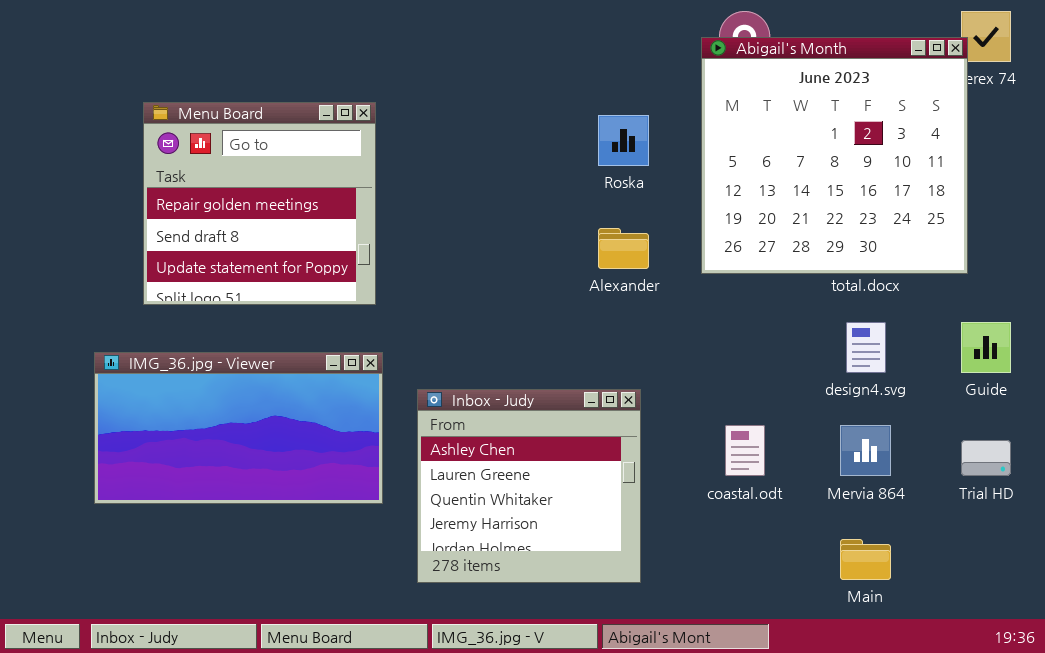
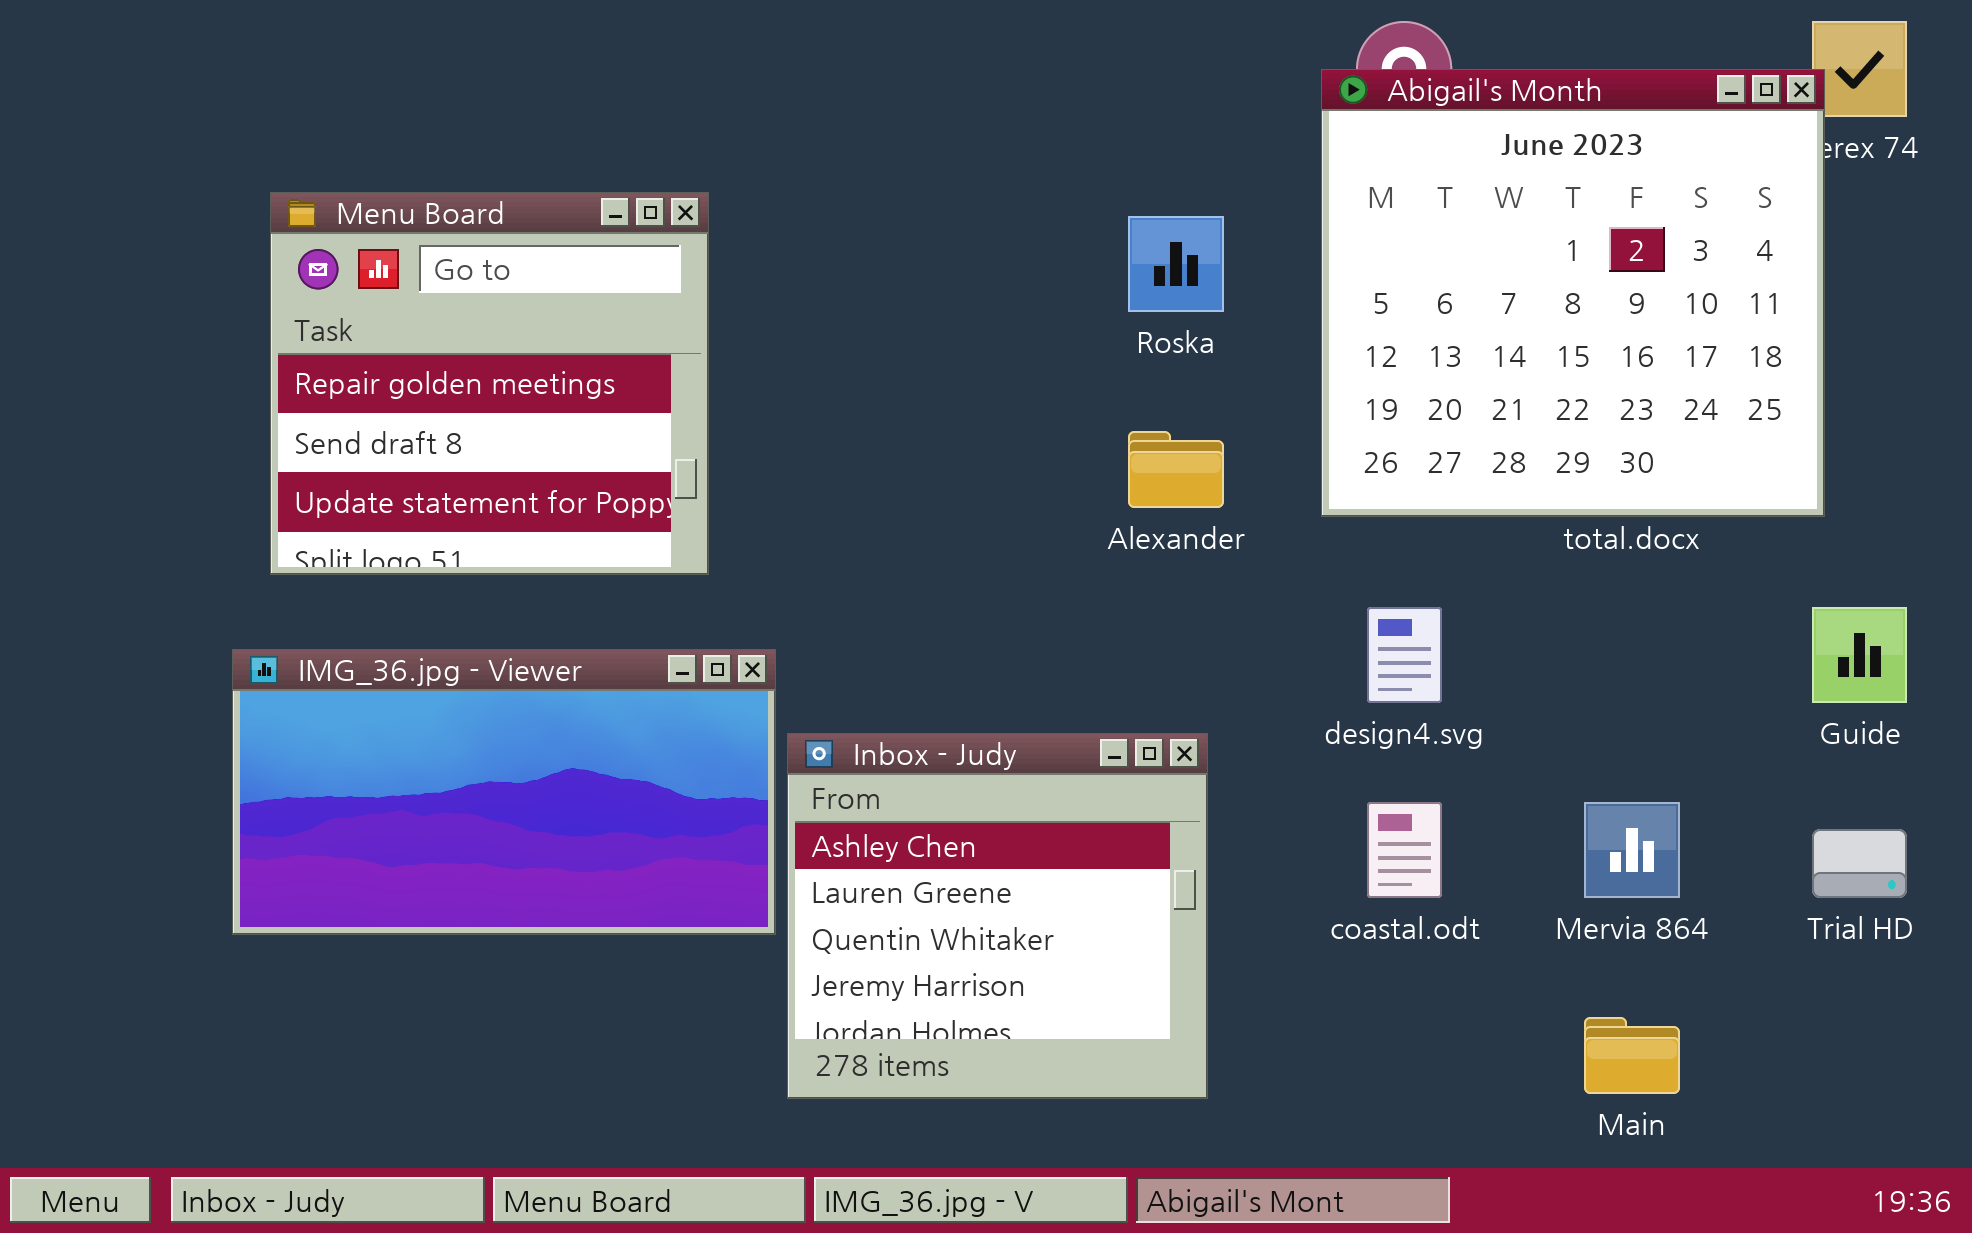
design4.svg: [846,322,886,373] -> [1367,607,1442,703], moved
IMG_36.jpg - Viewer: [94,352,383,504] -> [232,649,776,935], moved

